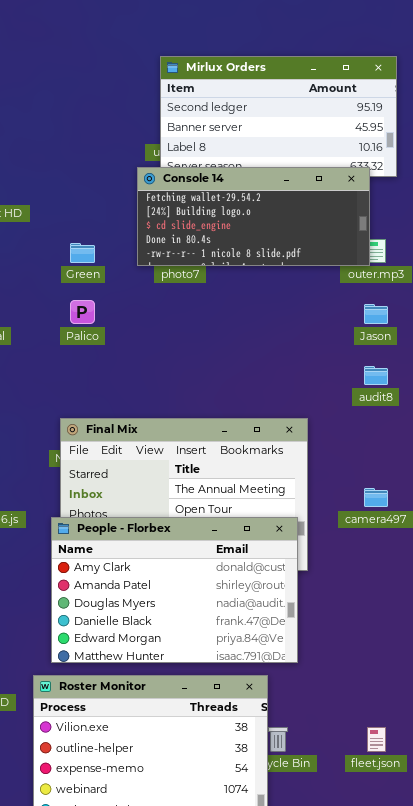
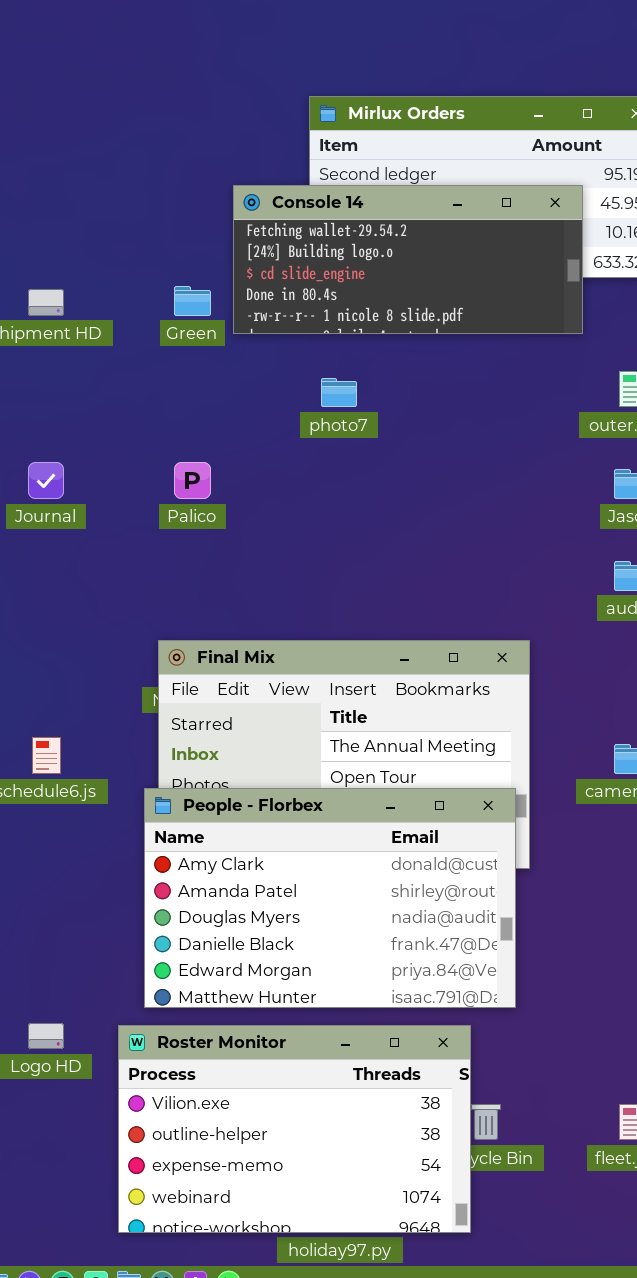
Console 14: [137,167,370,266] -> [233,185,583,334], moved
Green: [70,243,95,263] -> [174,286,211,316], moved

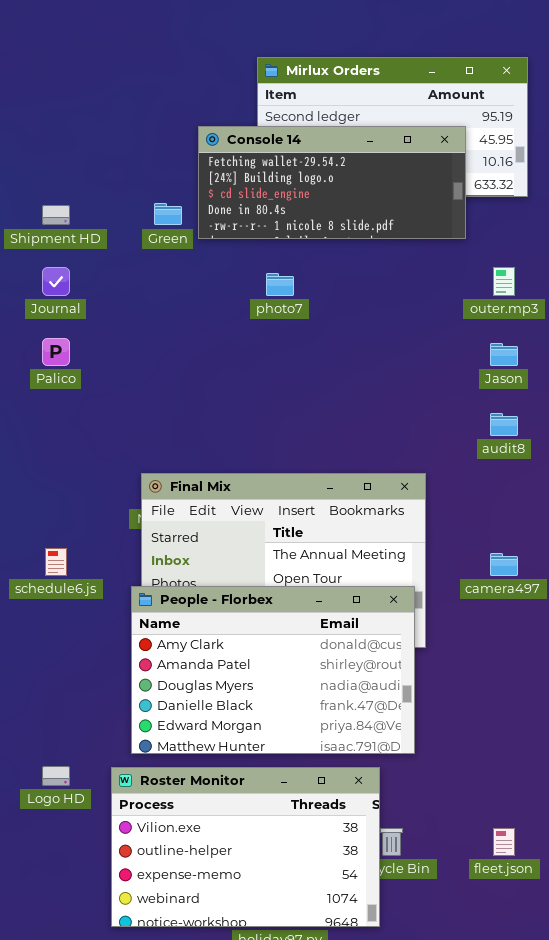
Journal: [28,462,64,499] -> [42,267,70,296], moved
Palico: [174,462,211,499] -> [42,338,70,366], moved

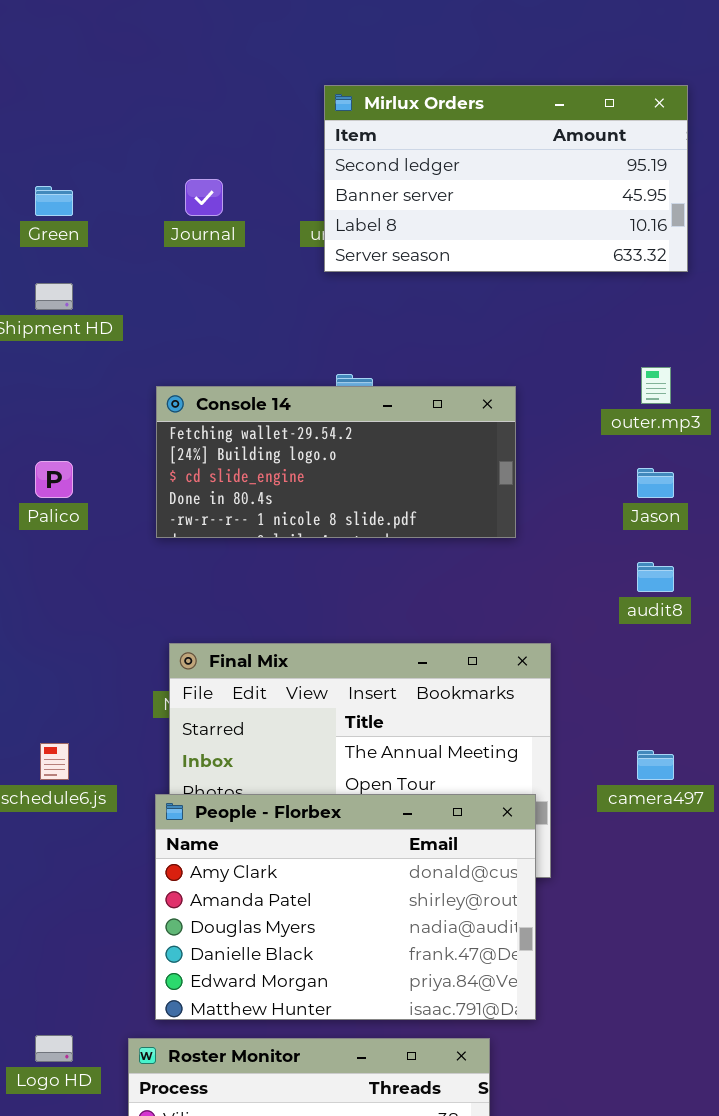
Console 14: [198,126,466,239] -> [156,386,516,538], moved
Green: [154,203,182,225] -> [35,186,73,216], moved
Journal: [42,267,70,296] -> [185,179,223,216], moved

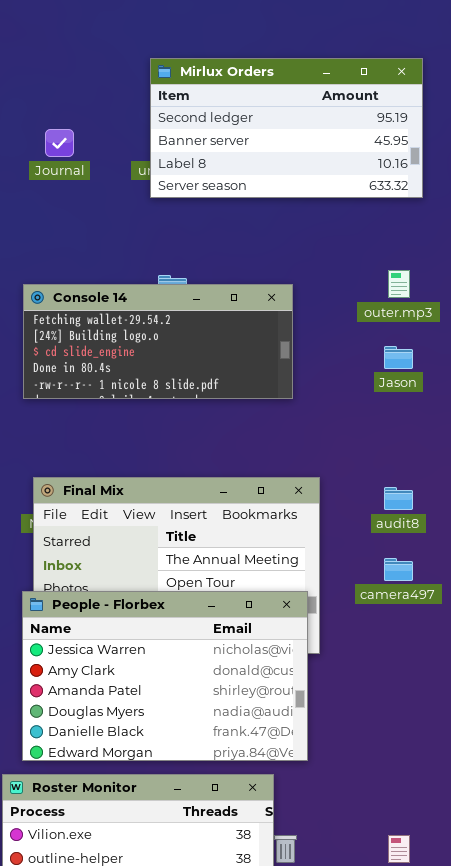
audit8: [637,562,674,592] -> [384,487,413,510], moved
People - Florbex: [155,794,536,1020] -> [22,591,308,761], scrolled up 1 row

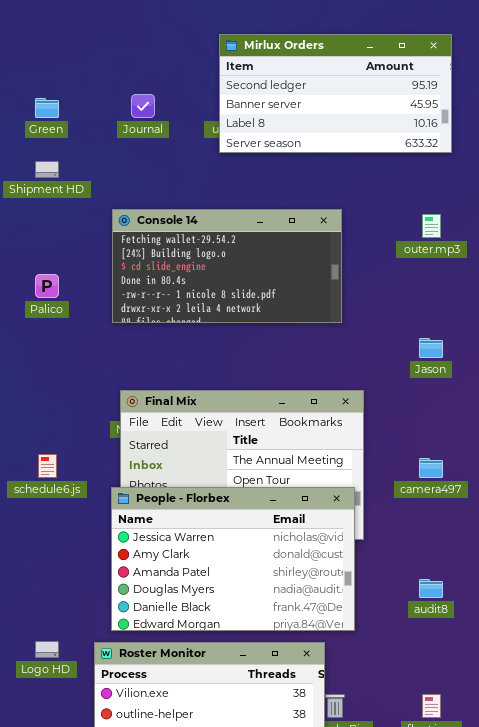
Console 14: [23,284,293,399] -> [112,209,342,323], resized
Jason: [384,346,413,369] -> [419,338,443,358], moved
audit8: [384,487,413,510] -> [419,579,443,598], moved

